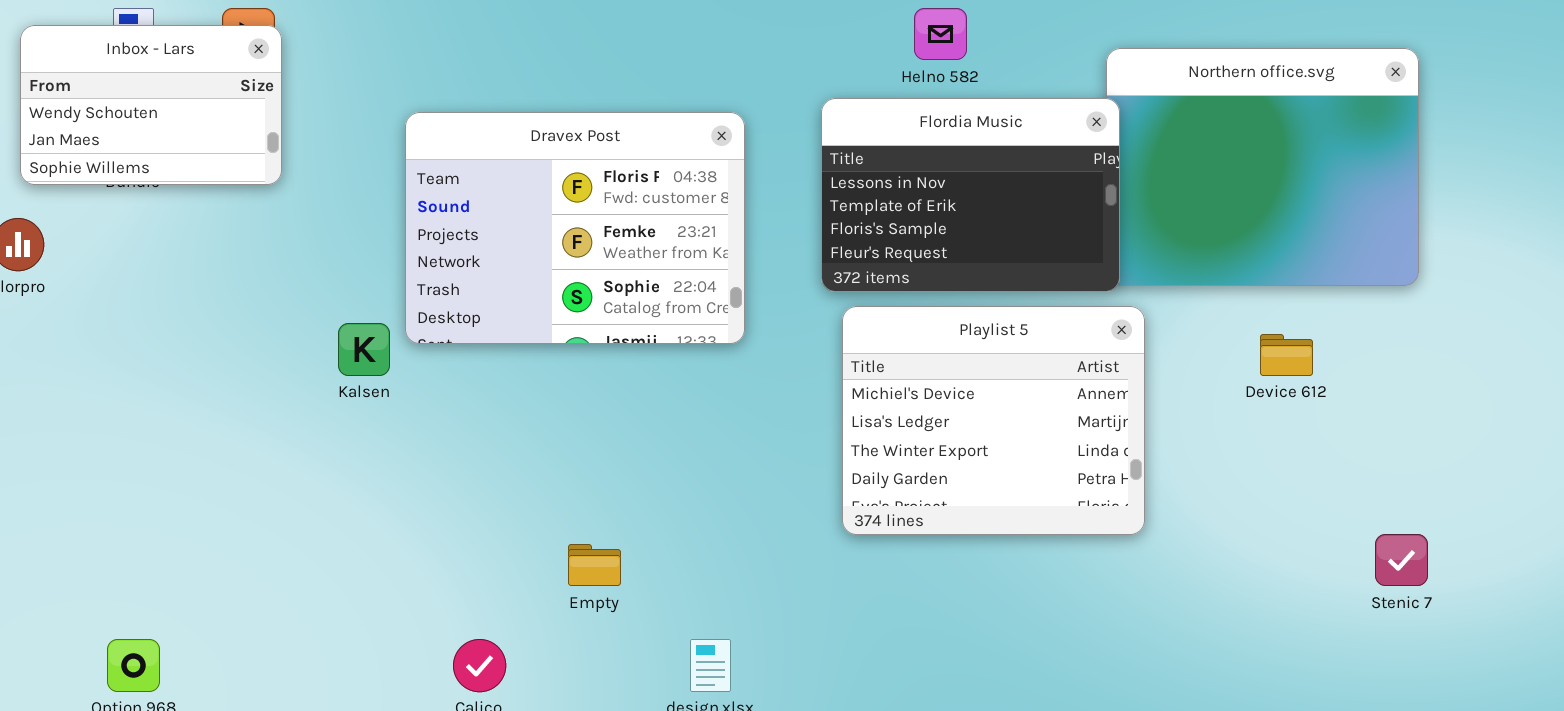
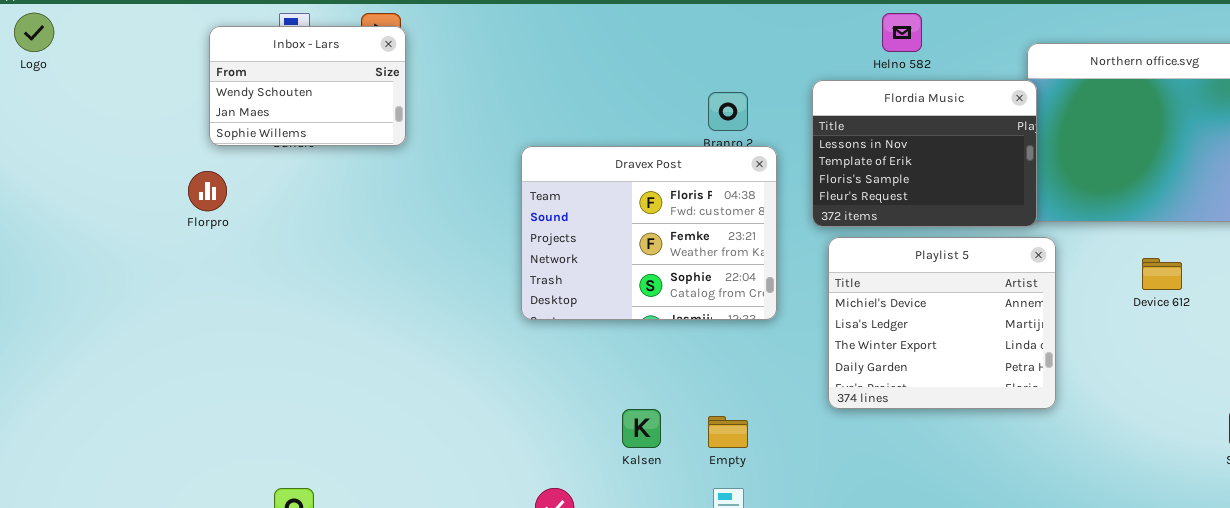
Dravex Post: [405,112,745,344] -> [521,146,777,320], moved
Kalsen: [338,323,390,376] -> [622,409,661,448], moved
Empty: [568,544,621,586] -> [708,416,748,448], moved

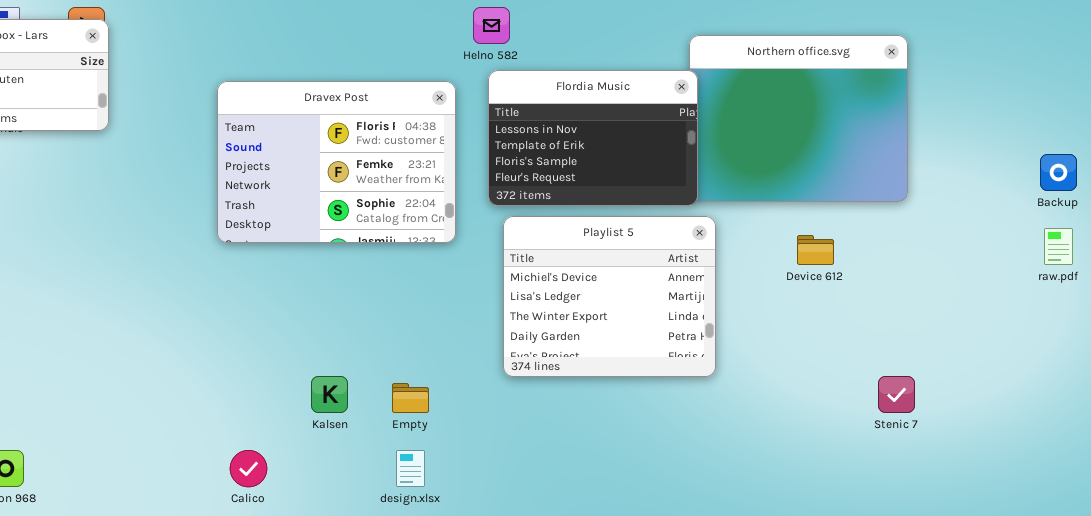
Helno 582: [882,13,922,52] -> [473,7,510,44], moved
Dravex Post: [521,146,777,320] -> [217,81,456,243], moved

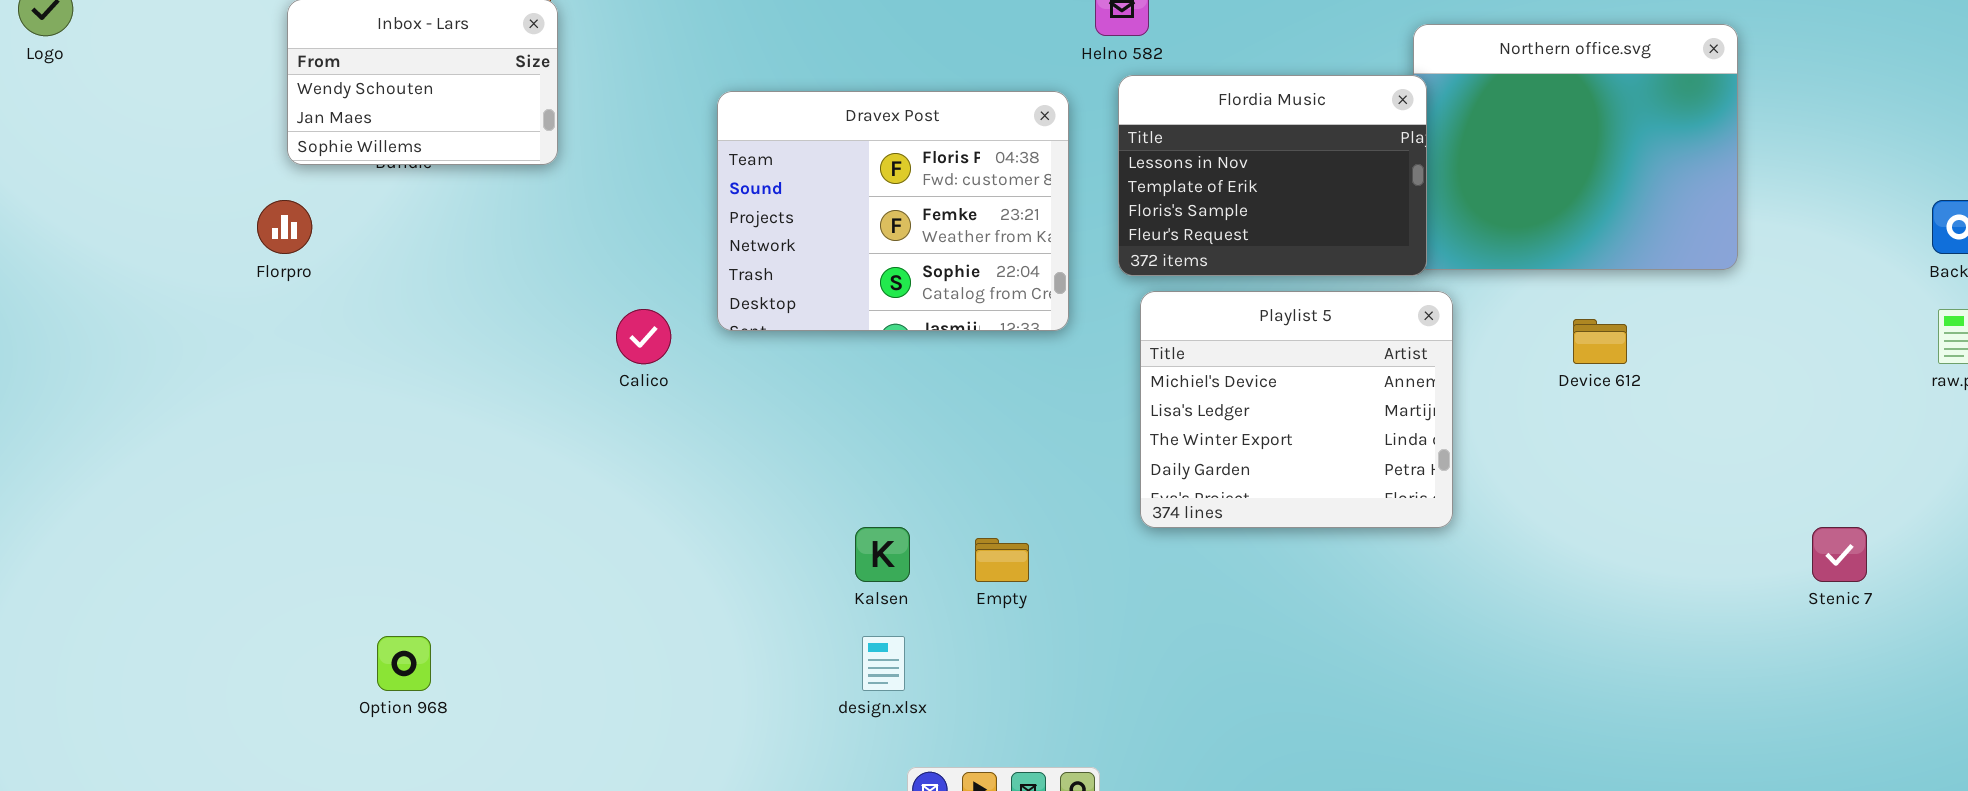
Stenic 7: [878,376,915,413] -> [1812,527,1867,582], moved
Calico: [230,450,267,487] -> [616,309,671,364], moved
design.xlsx: [396,450,425,487] -> [862,636,905,691], moved

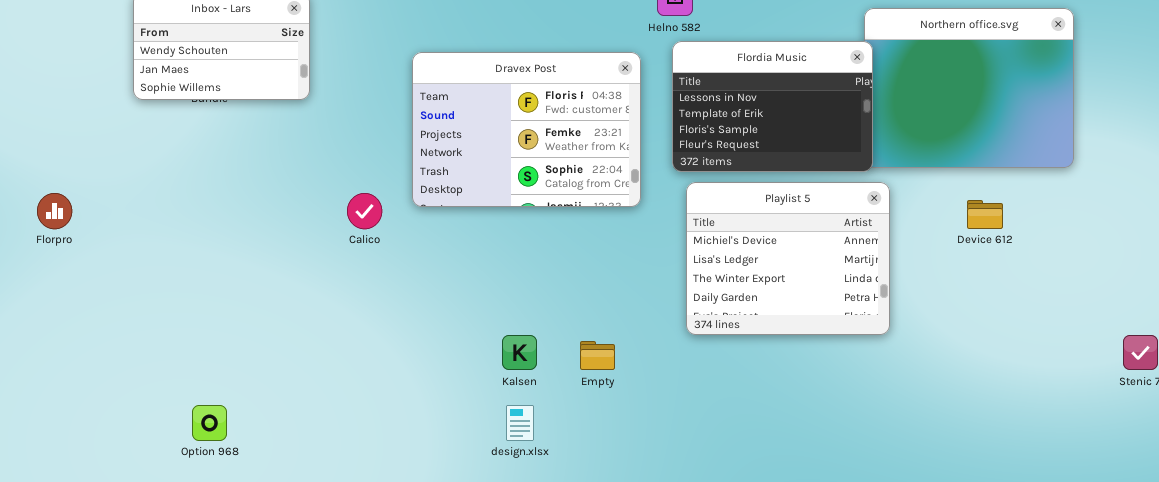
Florpro: [257,200,312,254] -> [37,193,72,229], moved

